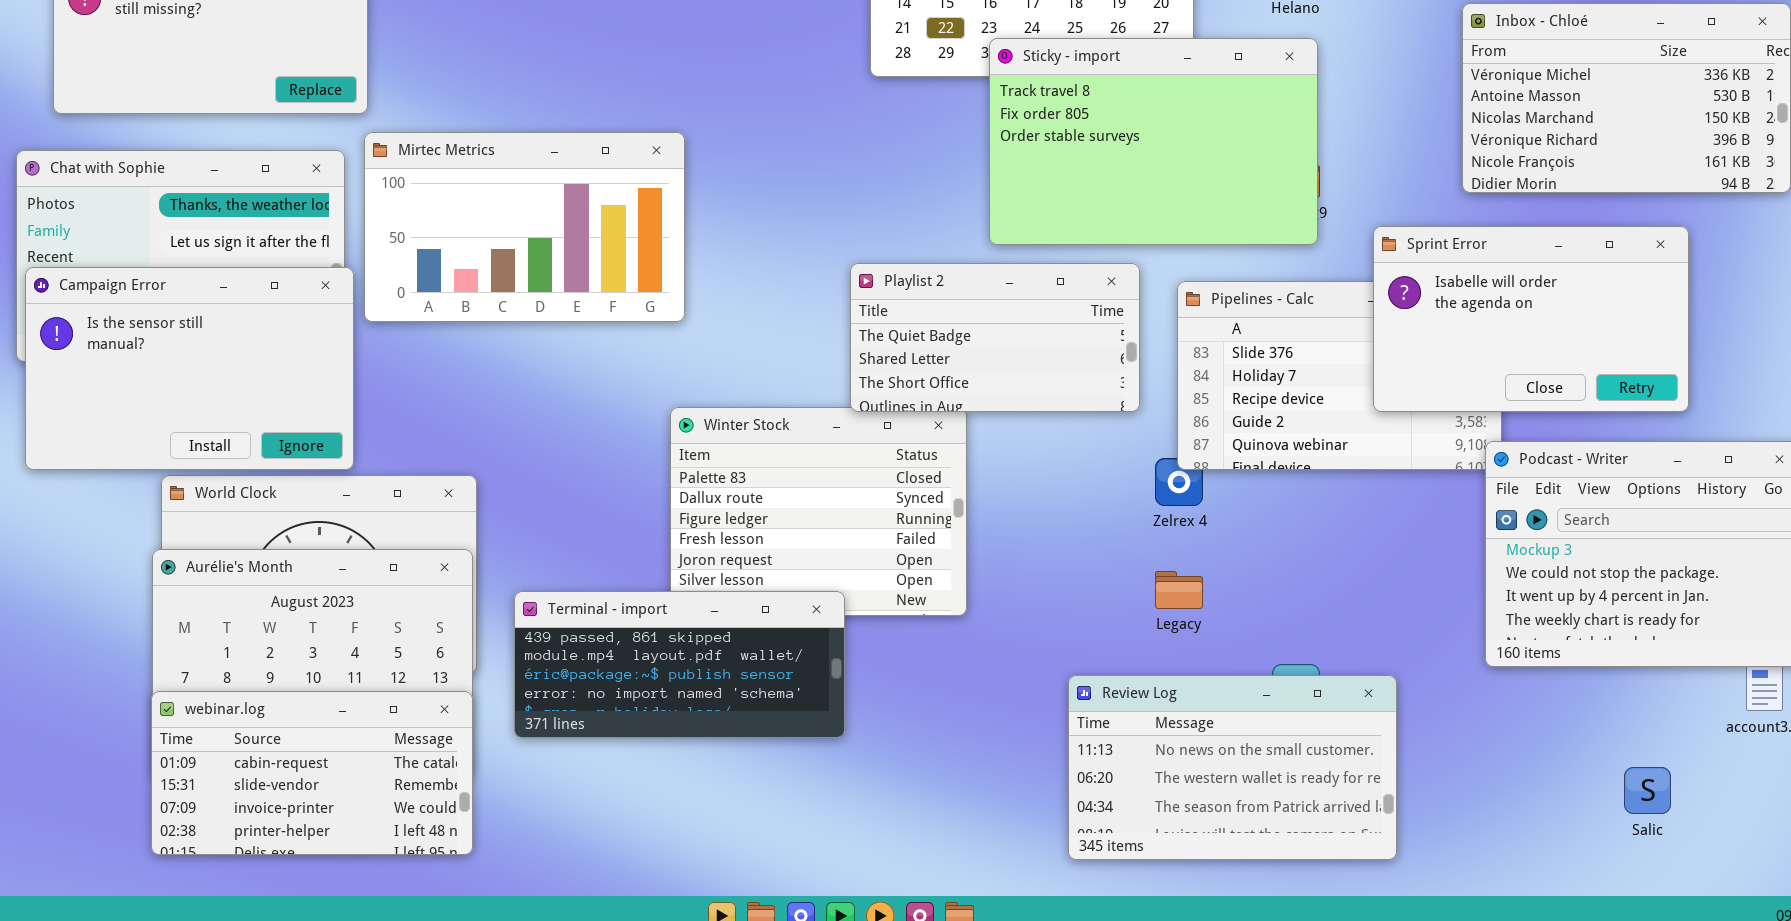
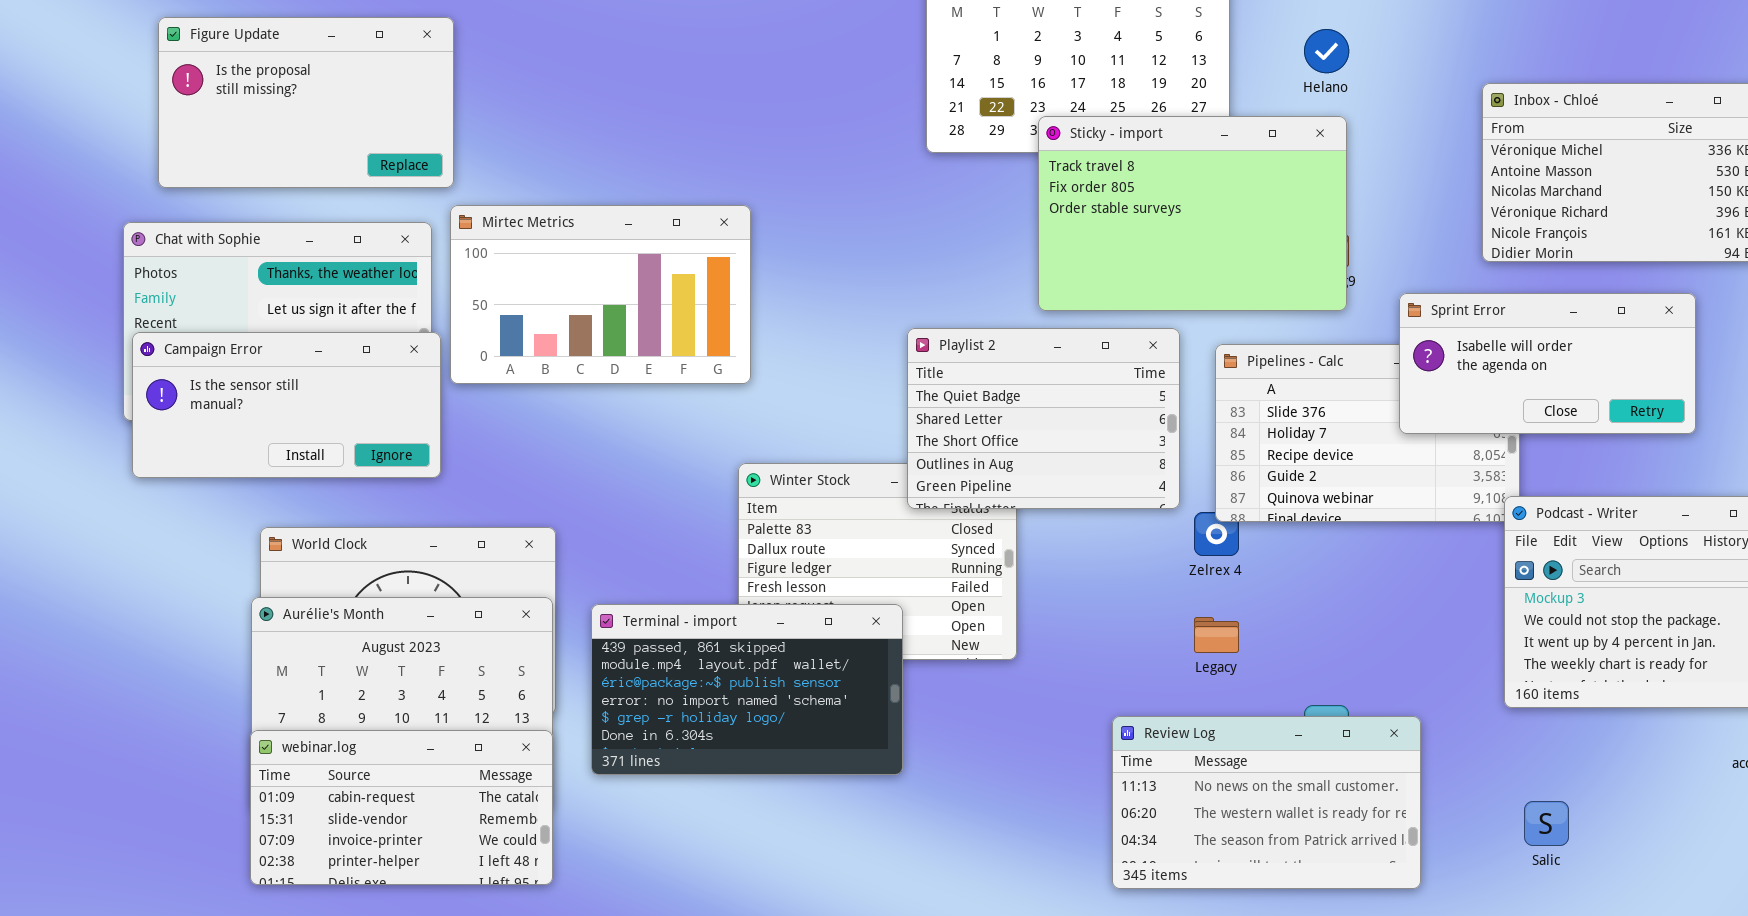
Sprint Error: [1373,226,1689,412] -> [1399,293,1696,434], resized
Playlist 2: [850,263,1140,412] -> [907,328,1180,509], resized
Campaign Error: [25,267,354,470] -> [132,332,441,478], resized
Terminal - import: [514,591,845,738] -> [591,604,903,775], resized
Salic: [1624,767,1671,814] -> [1524,801,1569,846], moved

